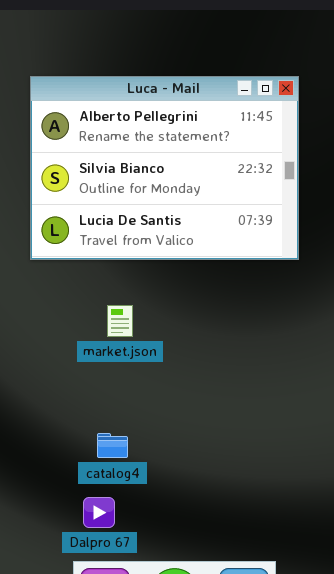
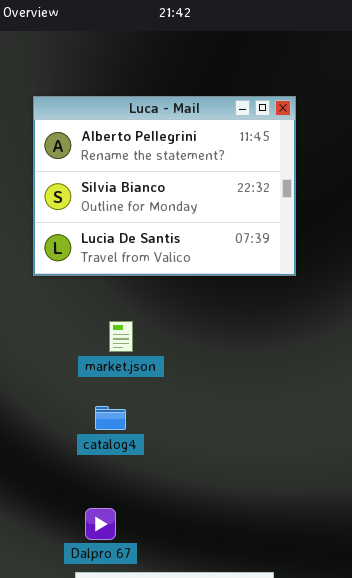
catalog4: [97,433,128,458] -> [95,406,126,430], moved

